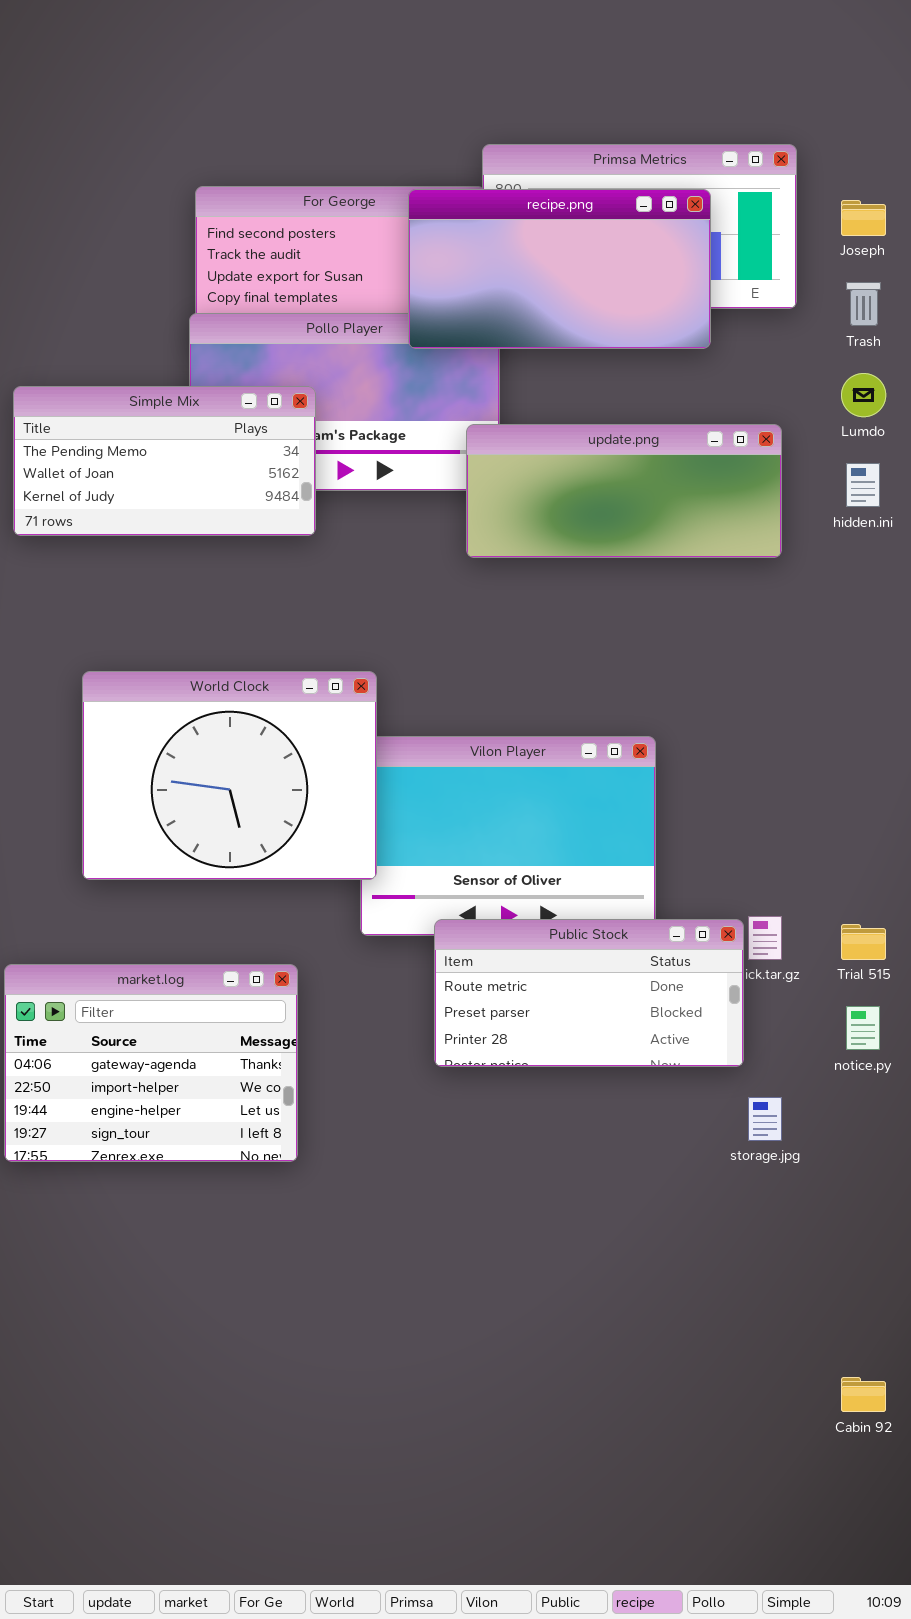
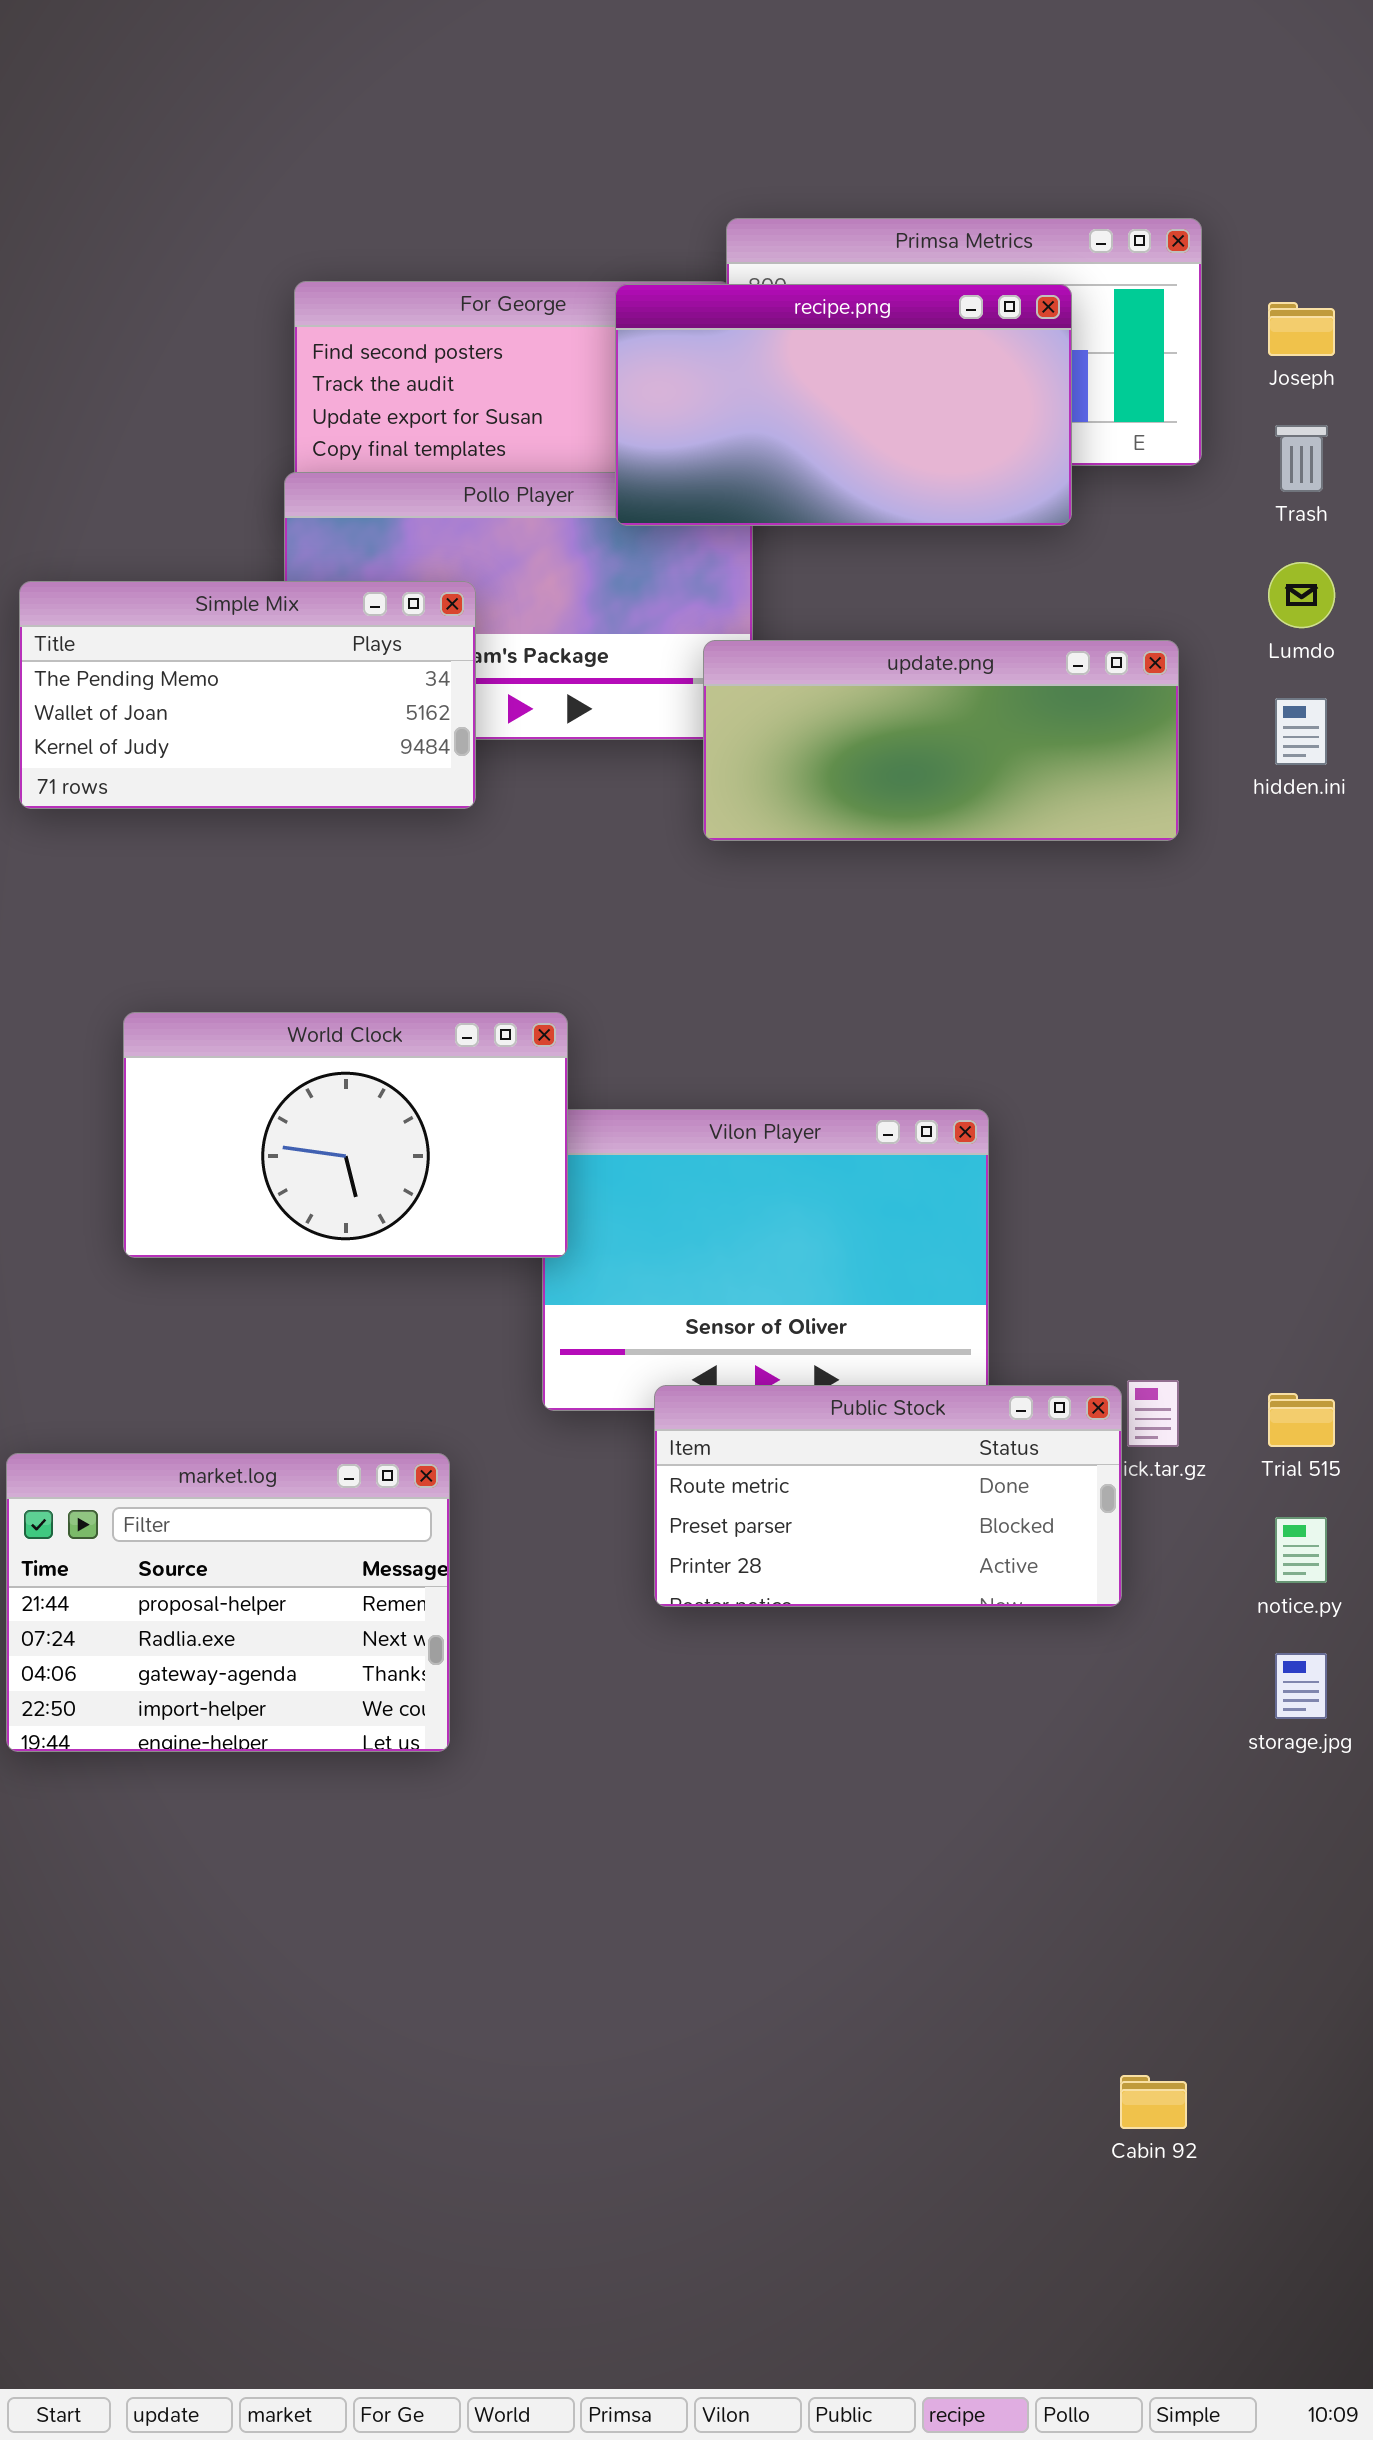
World Clock: [82,671,377,880] -> [123,1012,568,1258], resized
market.log: [4,964,298,1162] -> [6,1453,450,1752], scrolled up 2 rows
storage.jpg: [748,1097,782,1141] -> [1275,1653,1327,1719], moved
Cabin 92: [841,1377,886,1412] -> [1120,2075,1187,2129], moved

